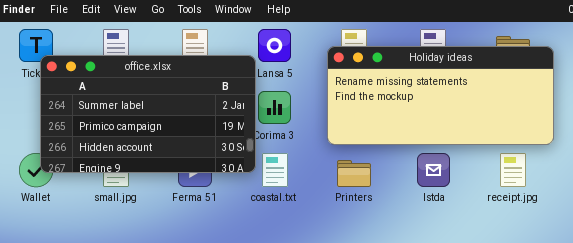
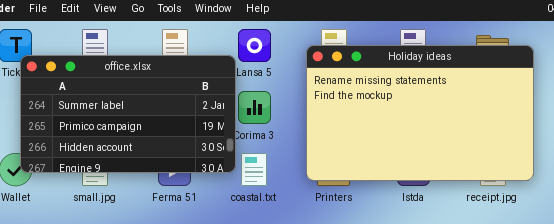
Holiday ideas: [327,46,554,145] -> [306,45,534,181], resized

